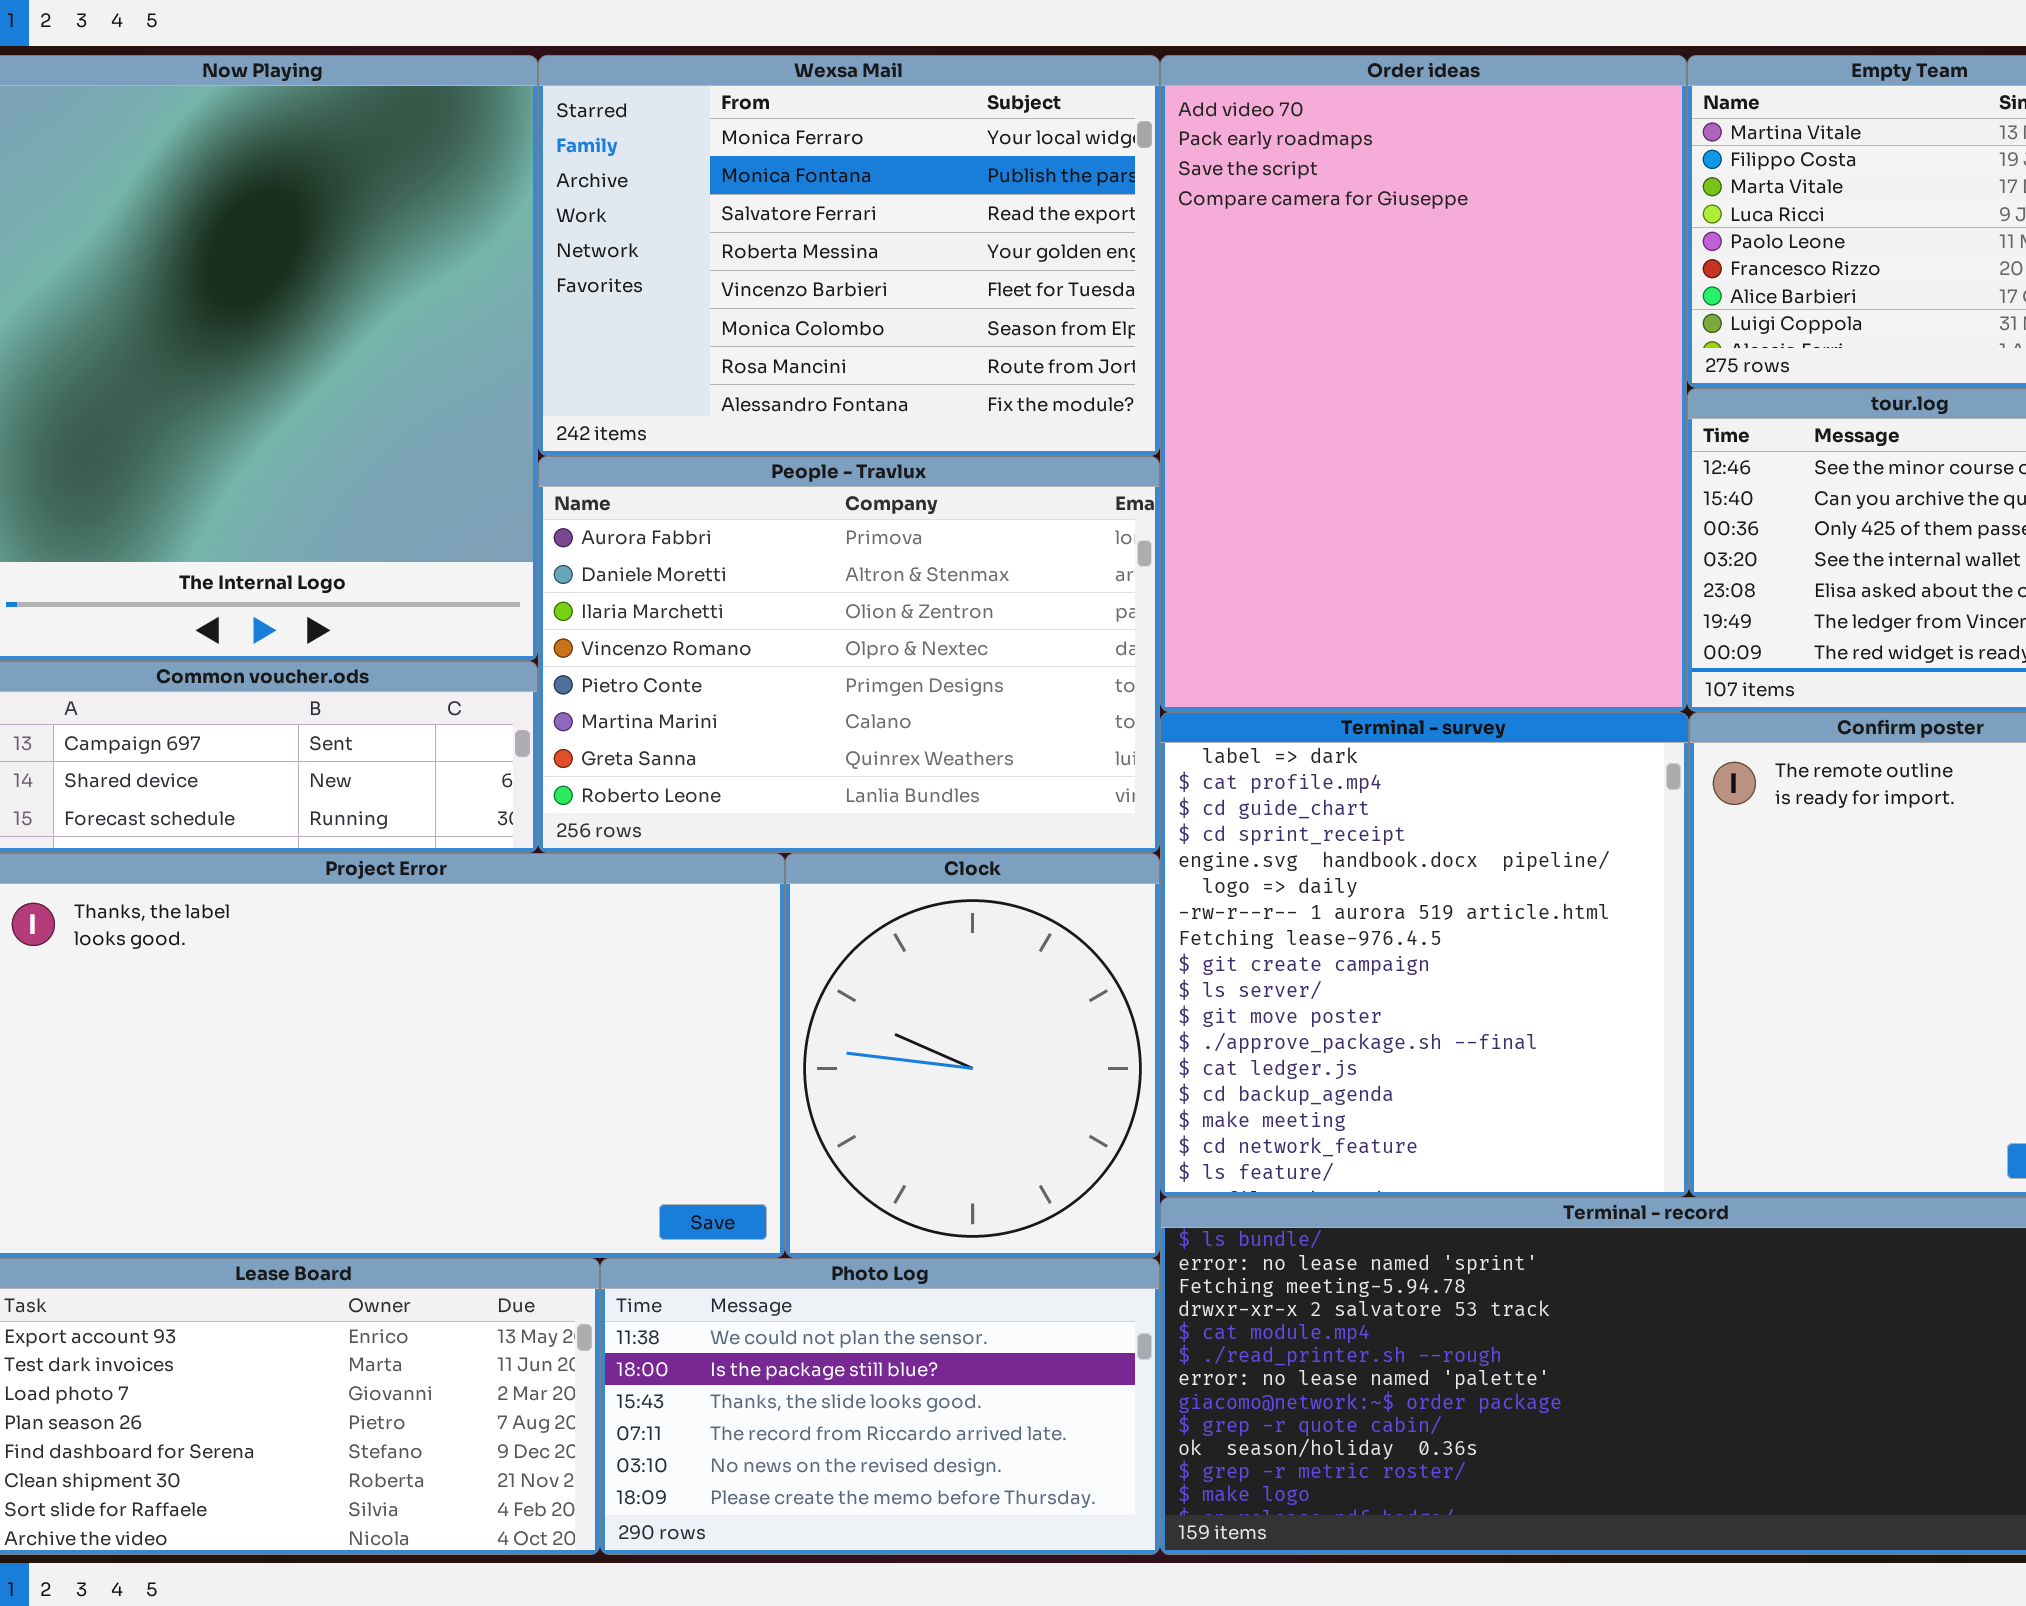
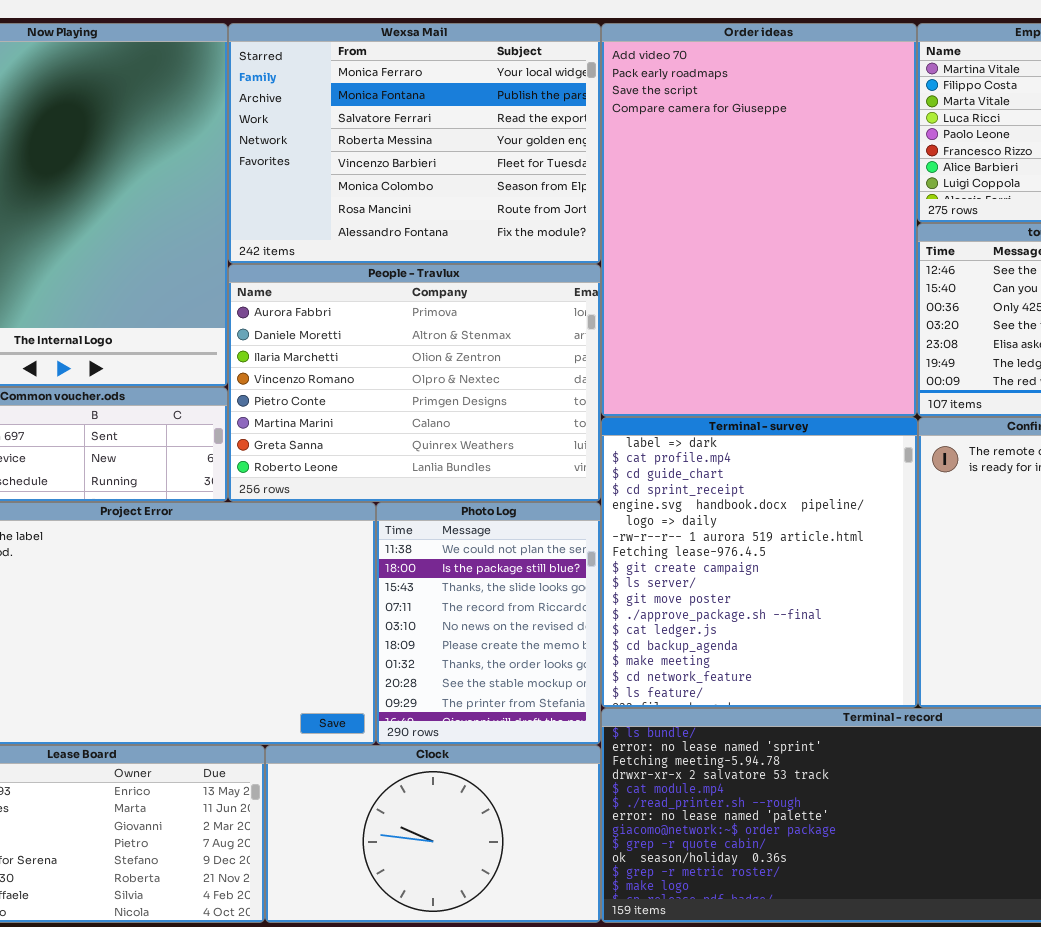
Clock: [785,853,1160,1258] -> [265,745,601,923], moved, resized
Photo Log: [600,1258,1160,1555] -> [376,502,601,745], moved, resized

